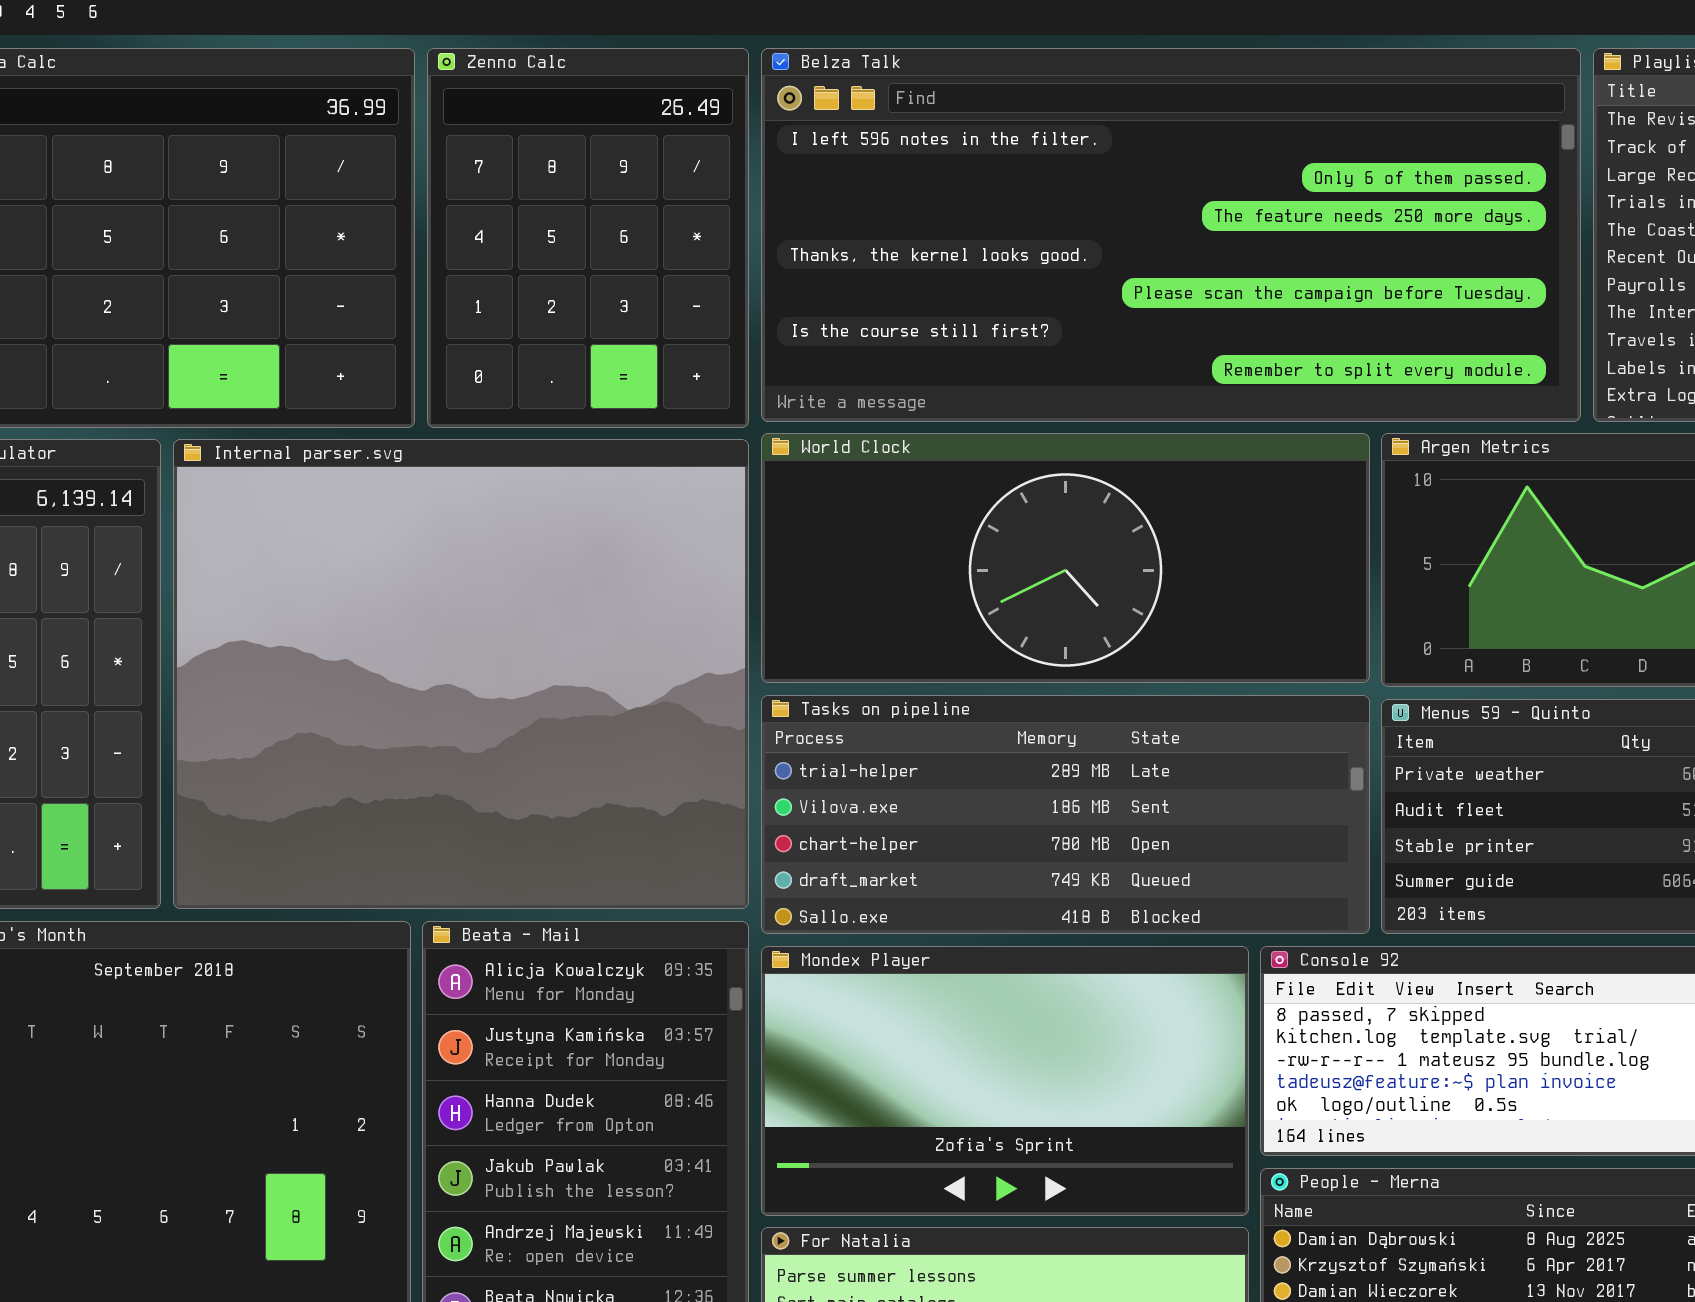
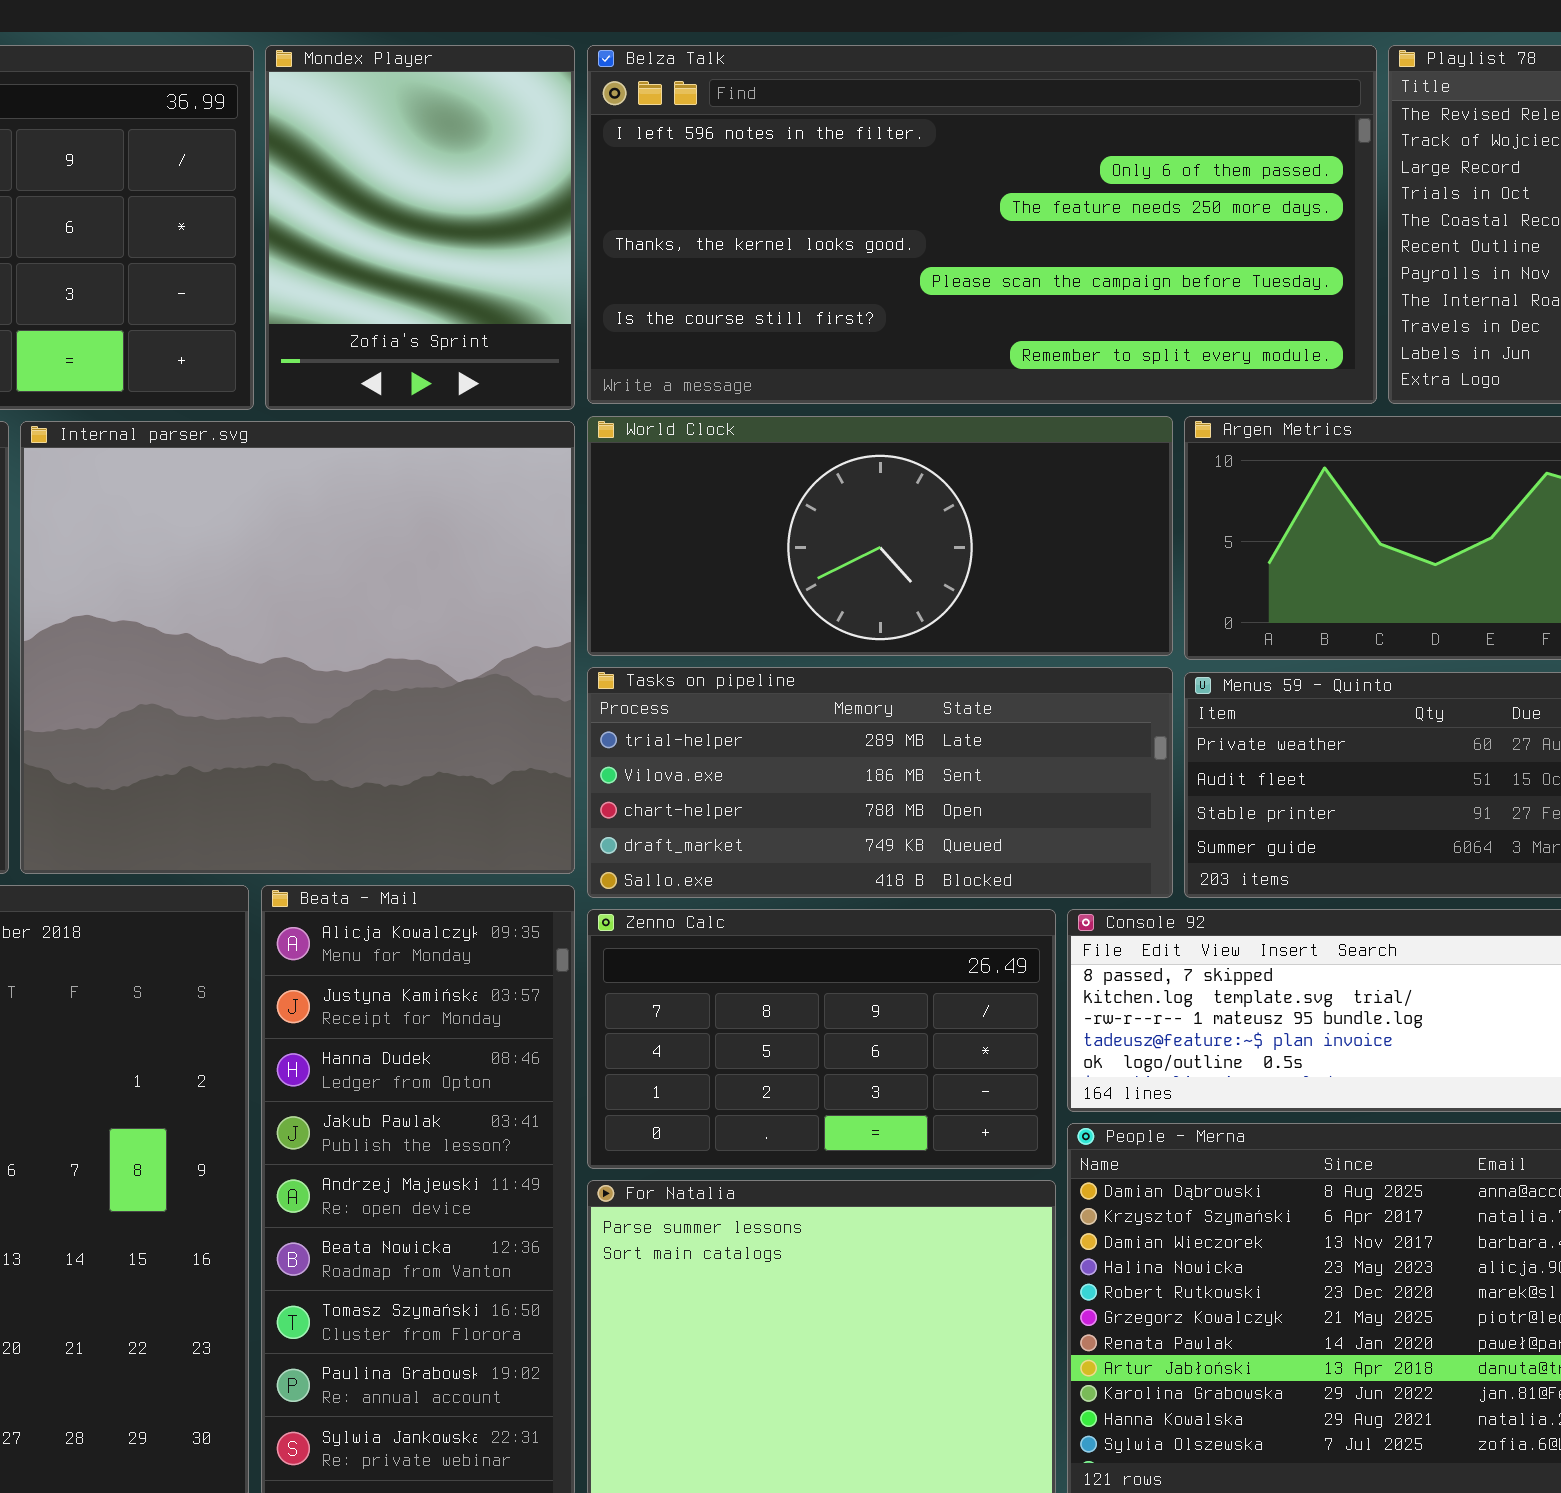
Zenno Calc: [427,48,749,428] -> [587,909,1056,1169], moved, resized
Mondex Player: [761,946,1249,1216] -> [265,45,575,410], moved, resized

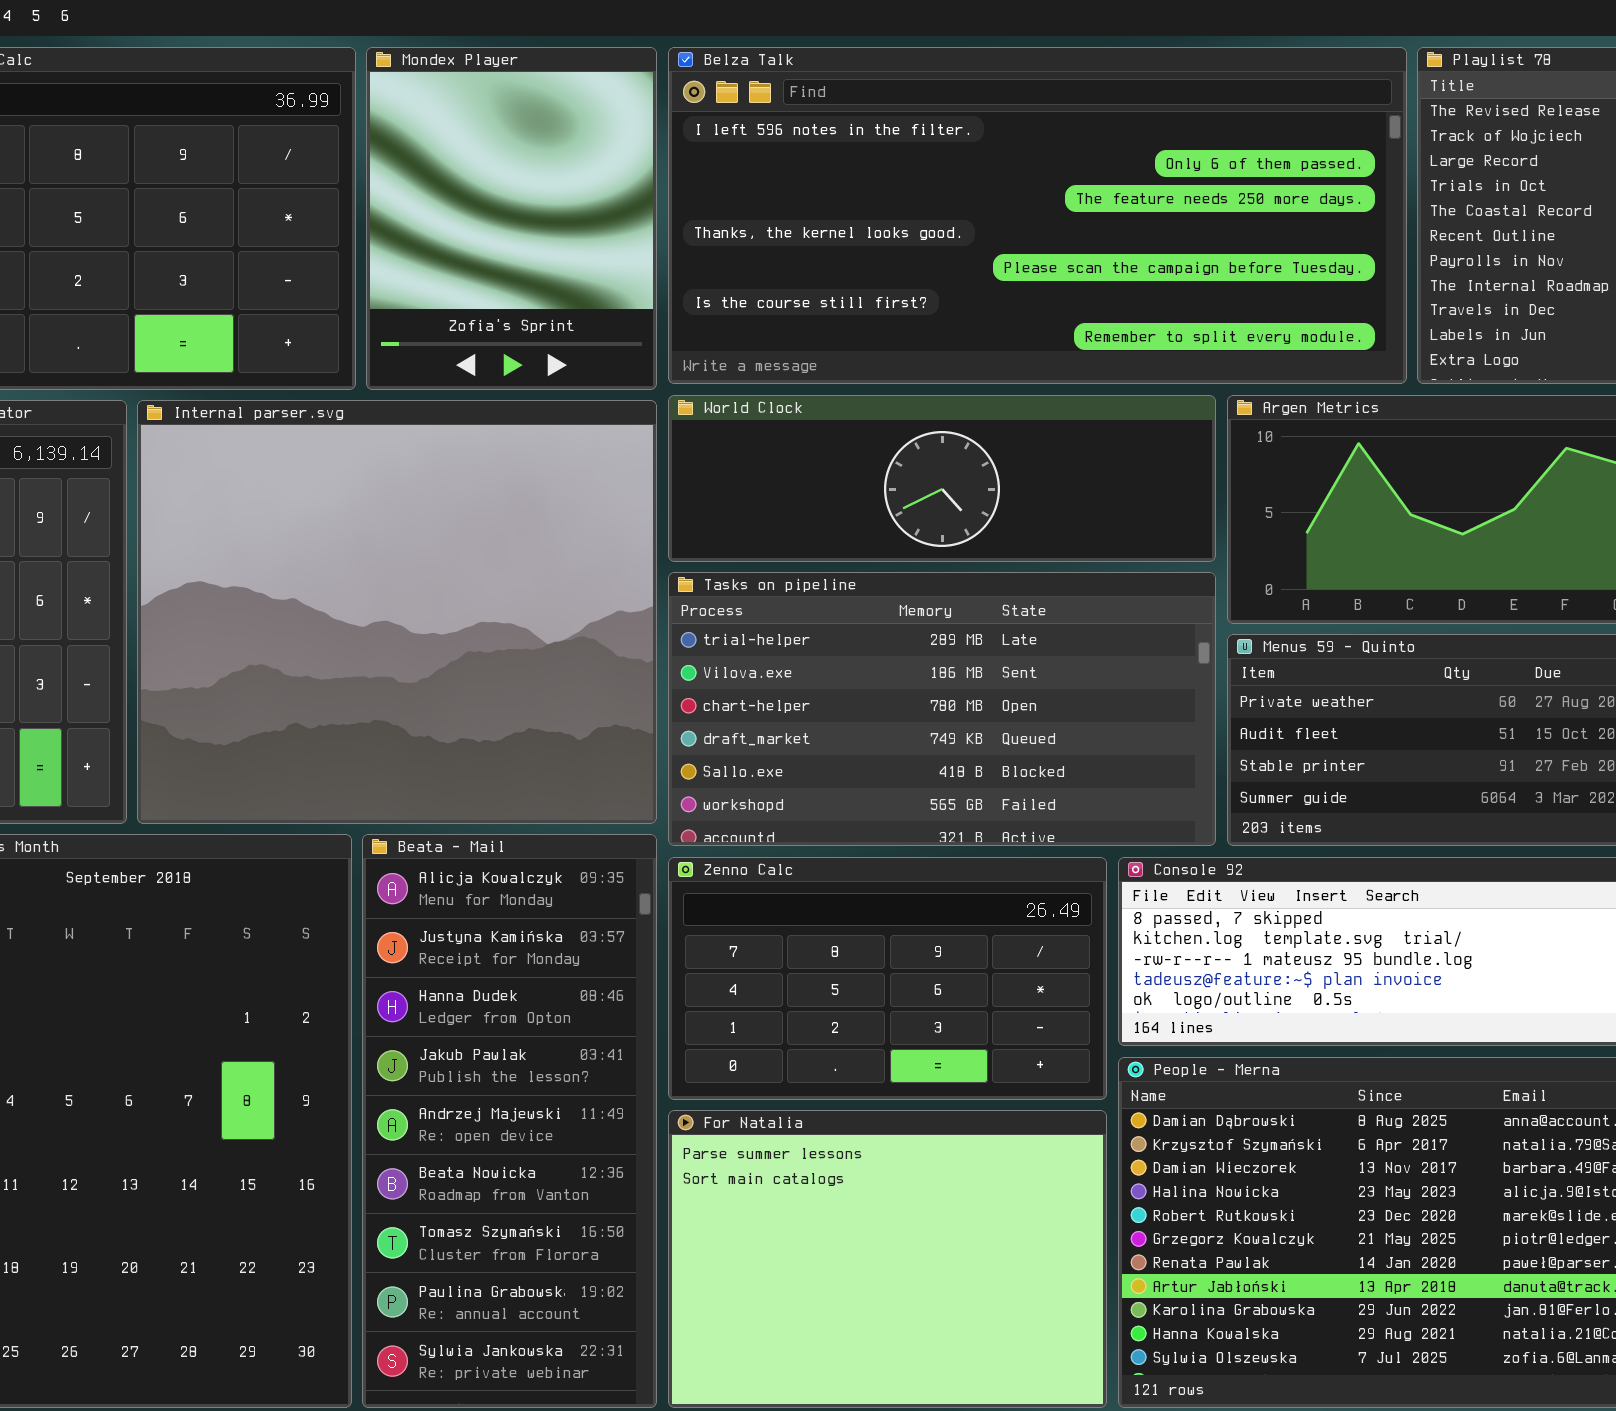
World Clock: [587,416,1173,656] -> [668,395,1216,562], resized
Tasks on pipeline: [587,667,1173,898] -> [668,572,1216,846], resized

